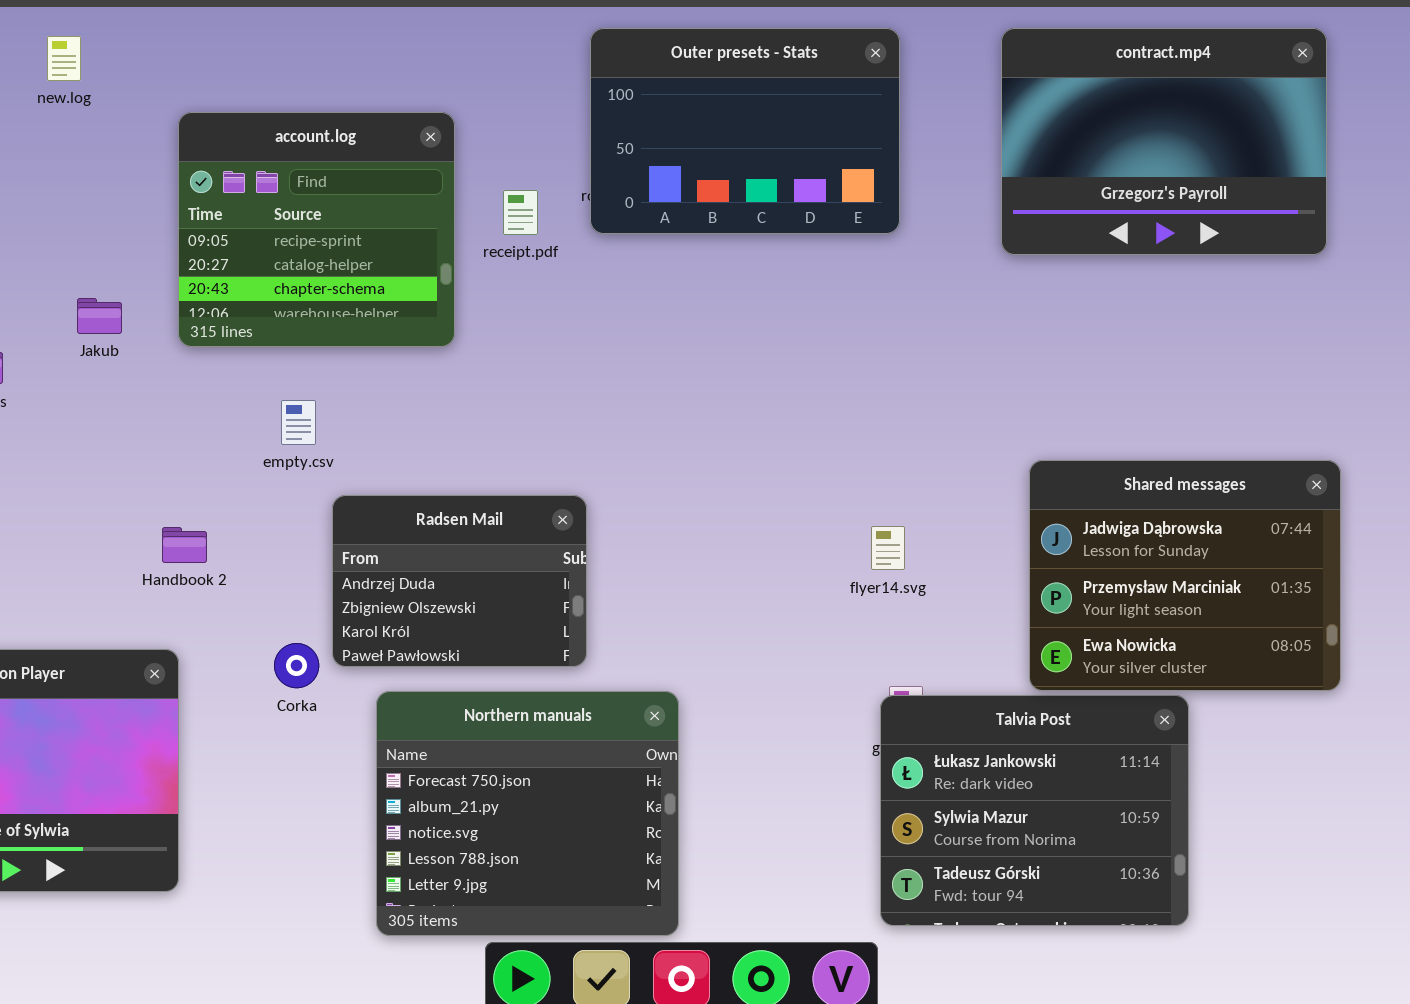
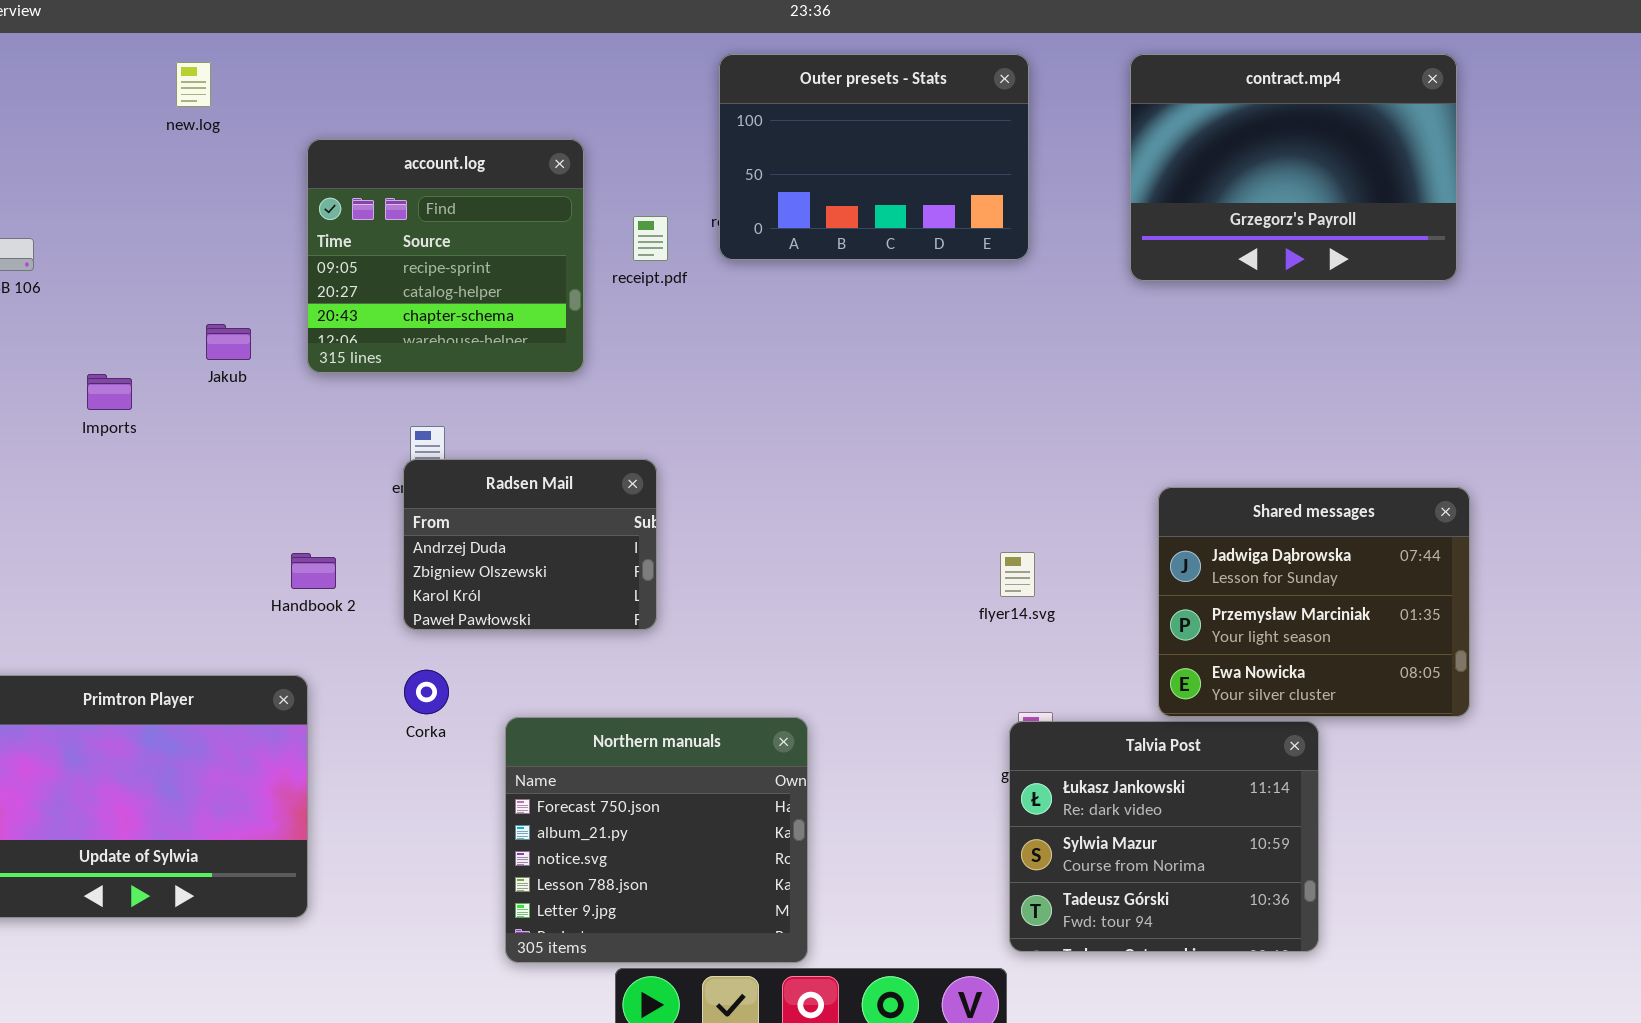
Radsen Mail: [332,495,587,667] -> [403,459,657,630], moved

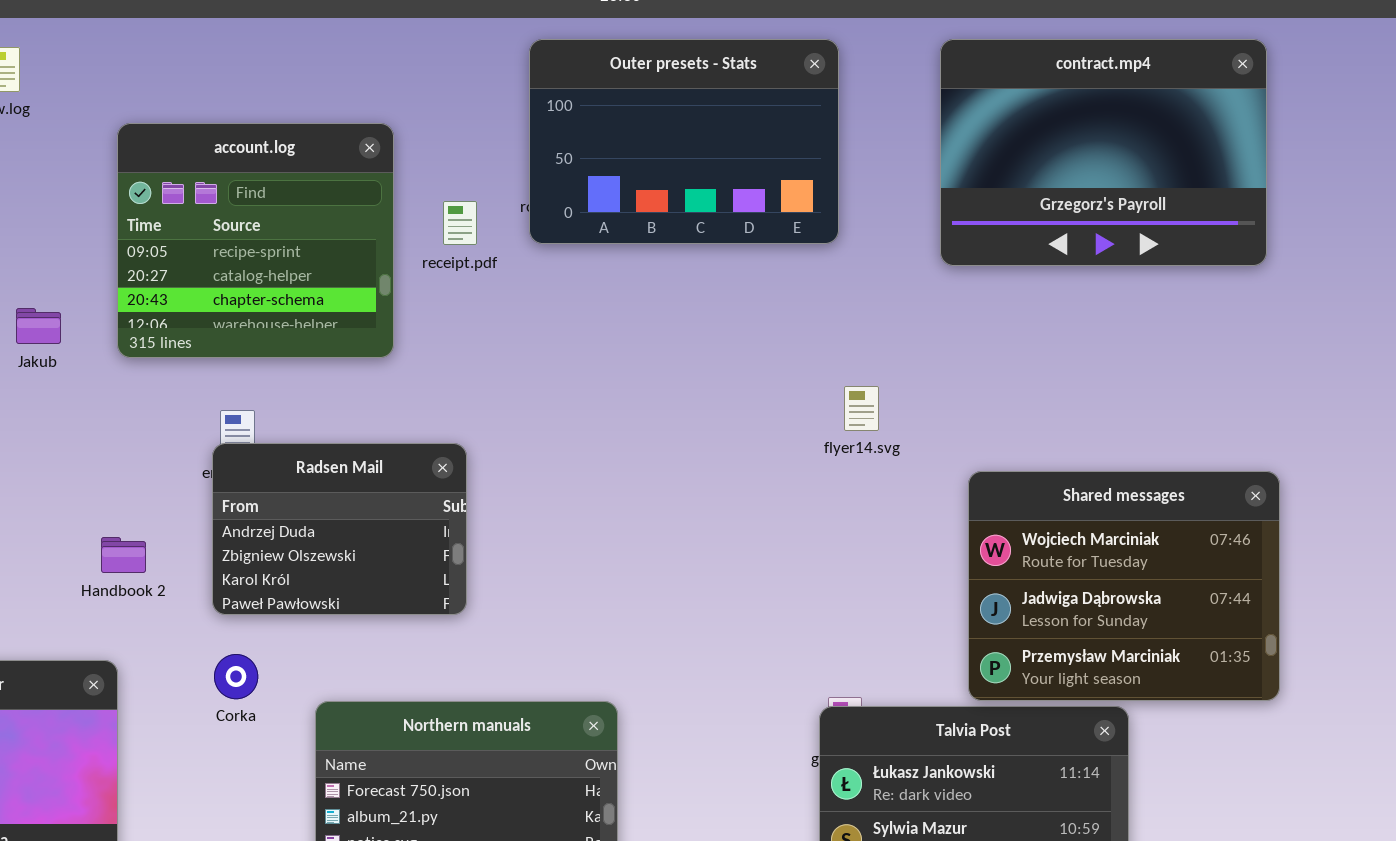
Shared messages: [1158,487,1470,717] -> [968,471,1280,701], scrolled up 1 row
flyer14.svg: [1000,552,1035,597] -> [844,386,879,431], moved

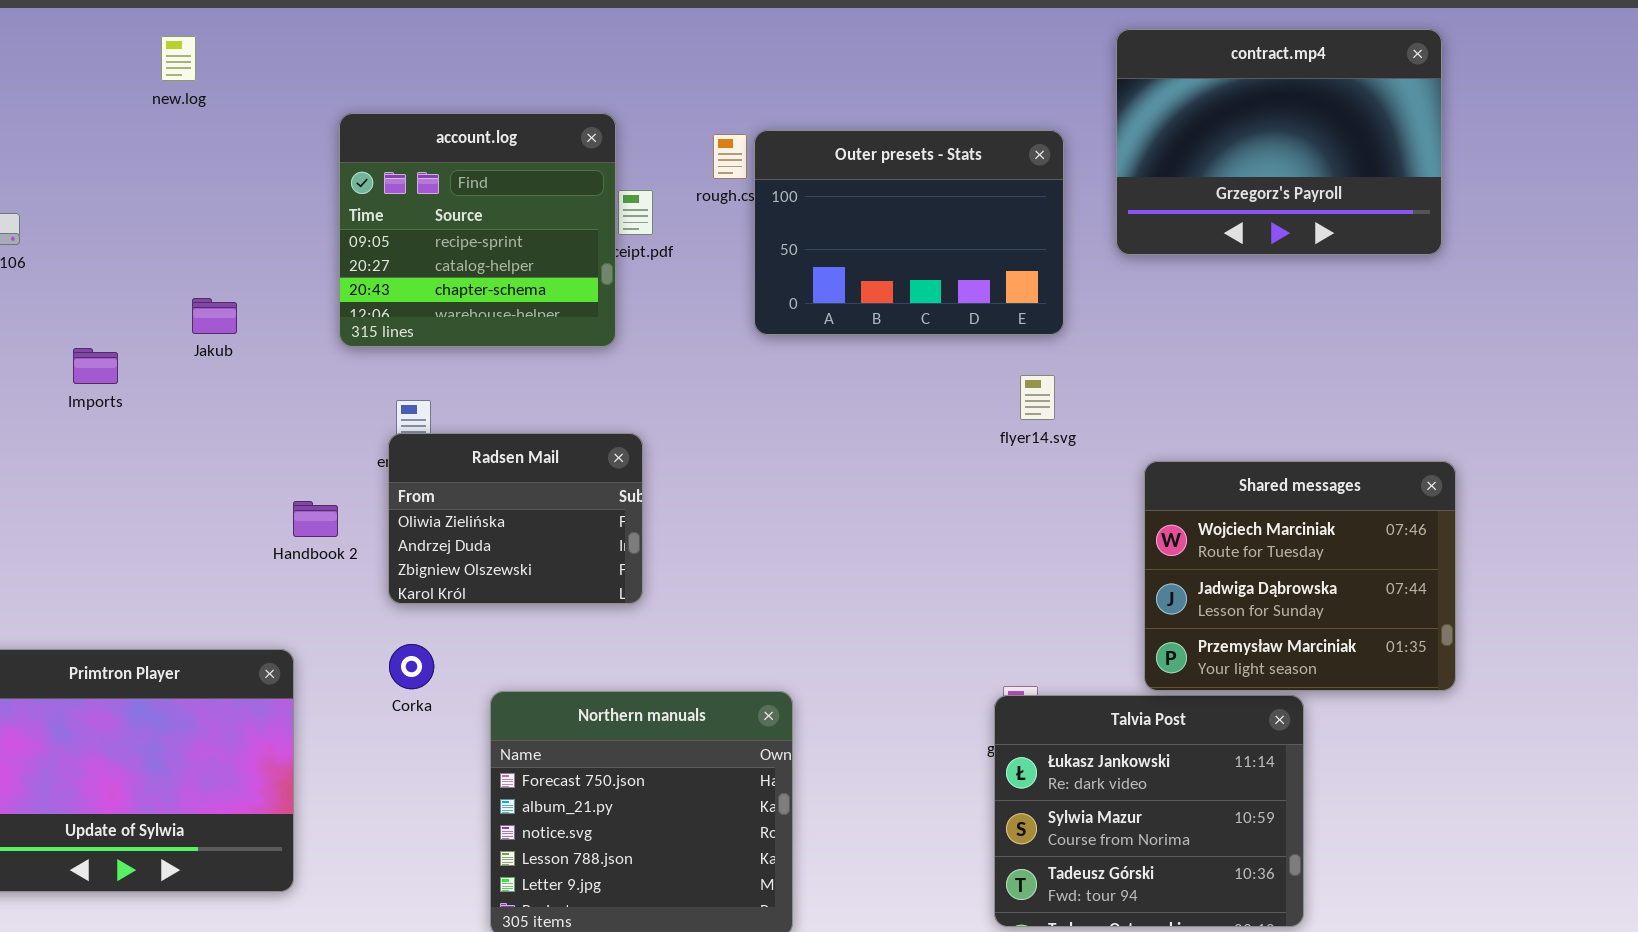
Outer presets - Stats: [529,39,839,244] -> [754,130,1064,335], moved
account.log: [117,123,394,358] -> [339,113,616,347], moved
Radsen Mail: [212,443,467,615] -> [388,433,643,604], scrolled up 1 row
Handbook 2: [101,537,146,573] -> [293,501,338,537], moved

